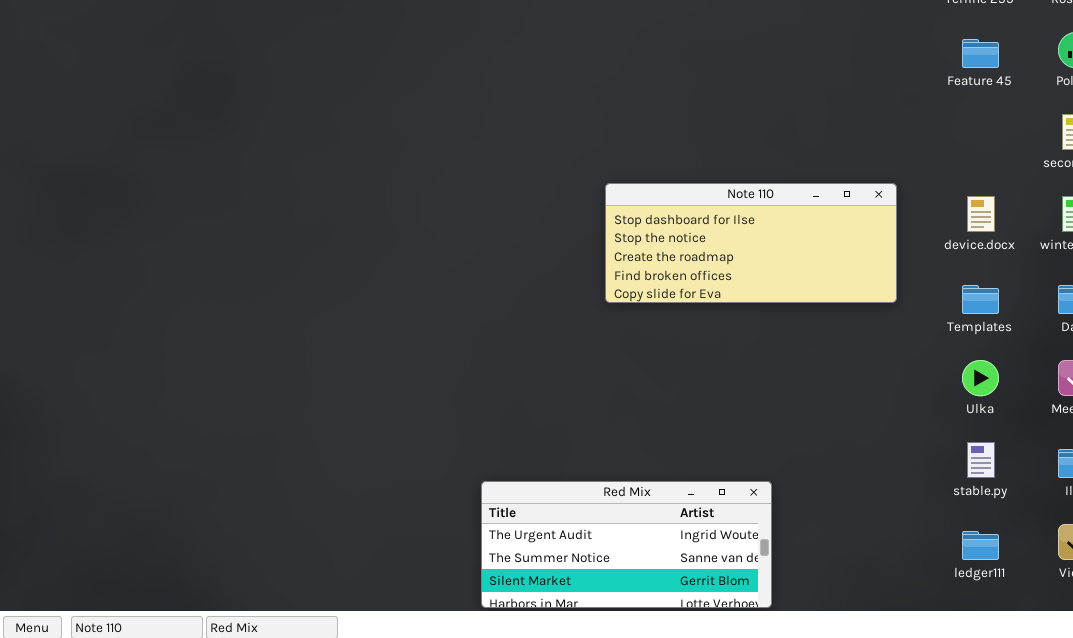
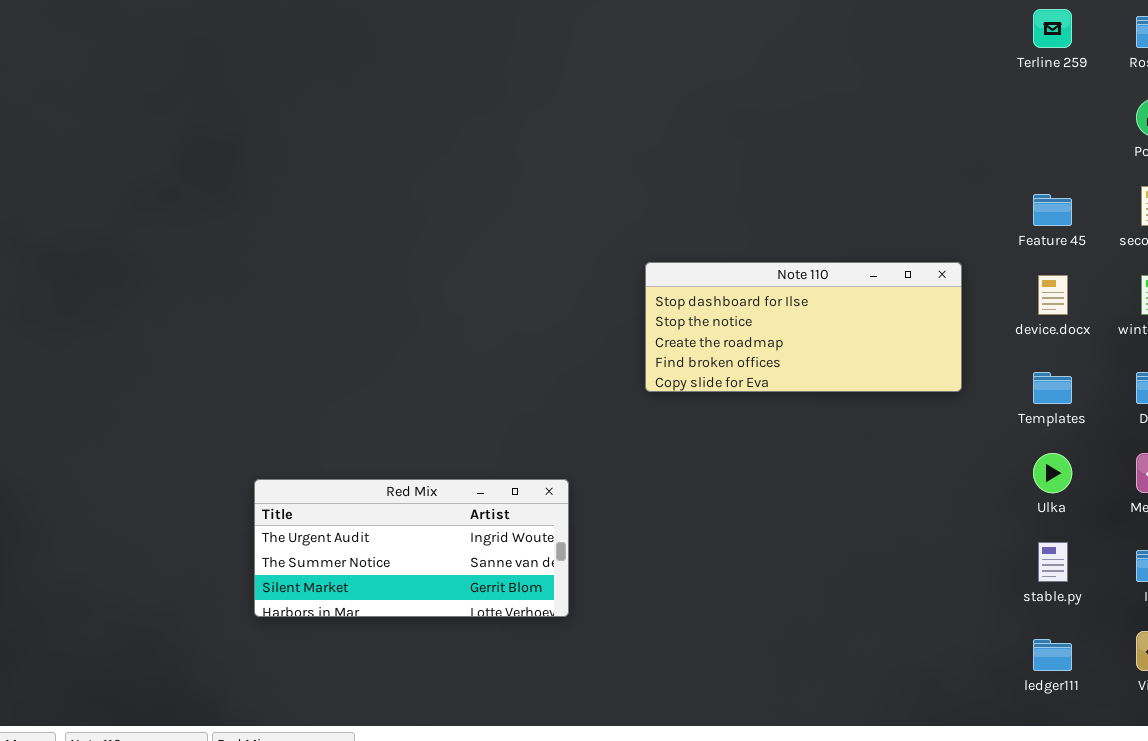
Feature 45: [962,39,999,68] -> [1033,194,1072,226], moved
Red Mix: [481,481,772,608] -> [254,479,569,617], moved

